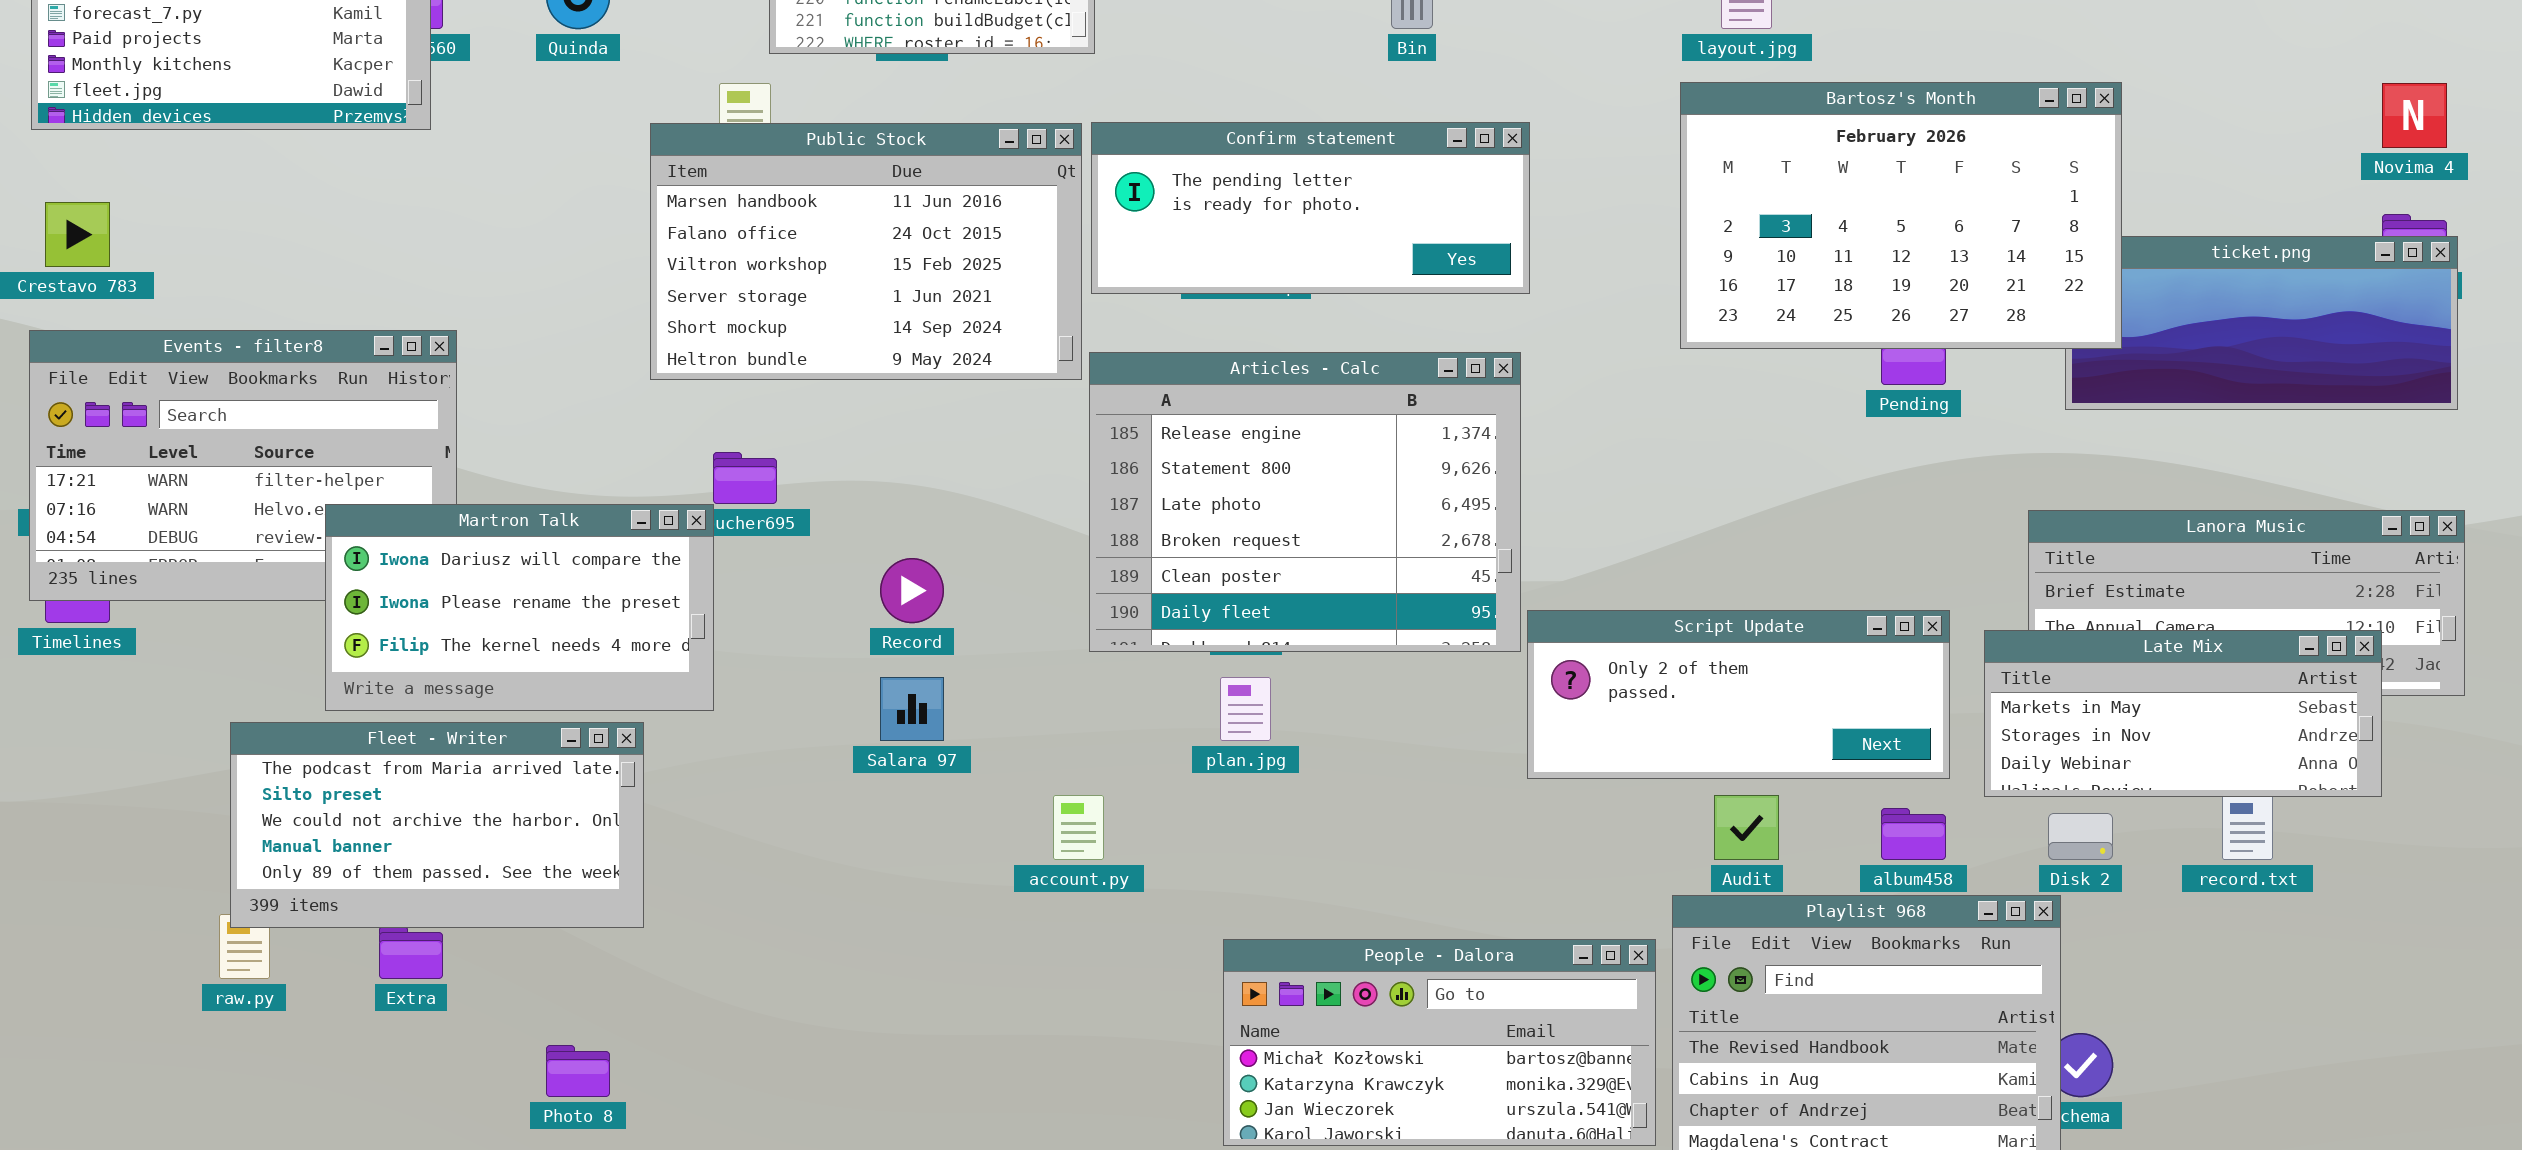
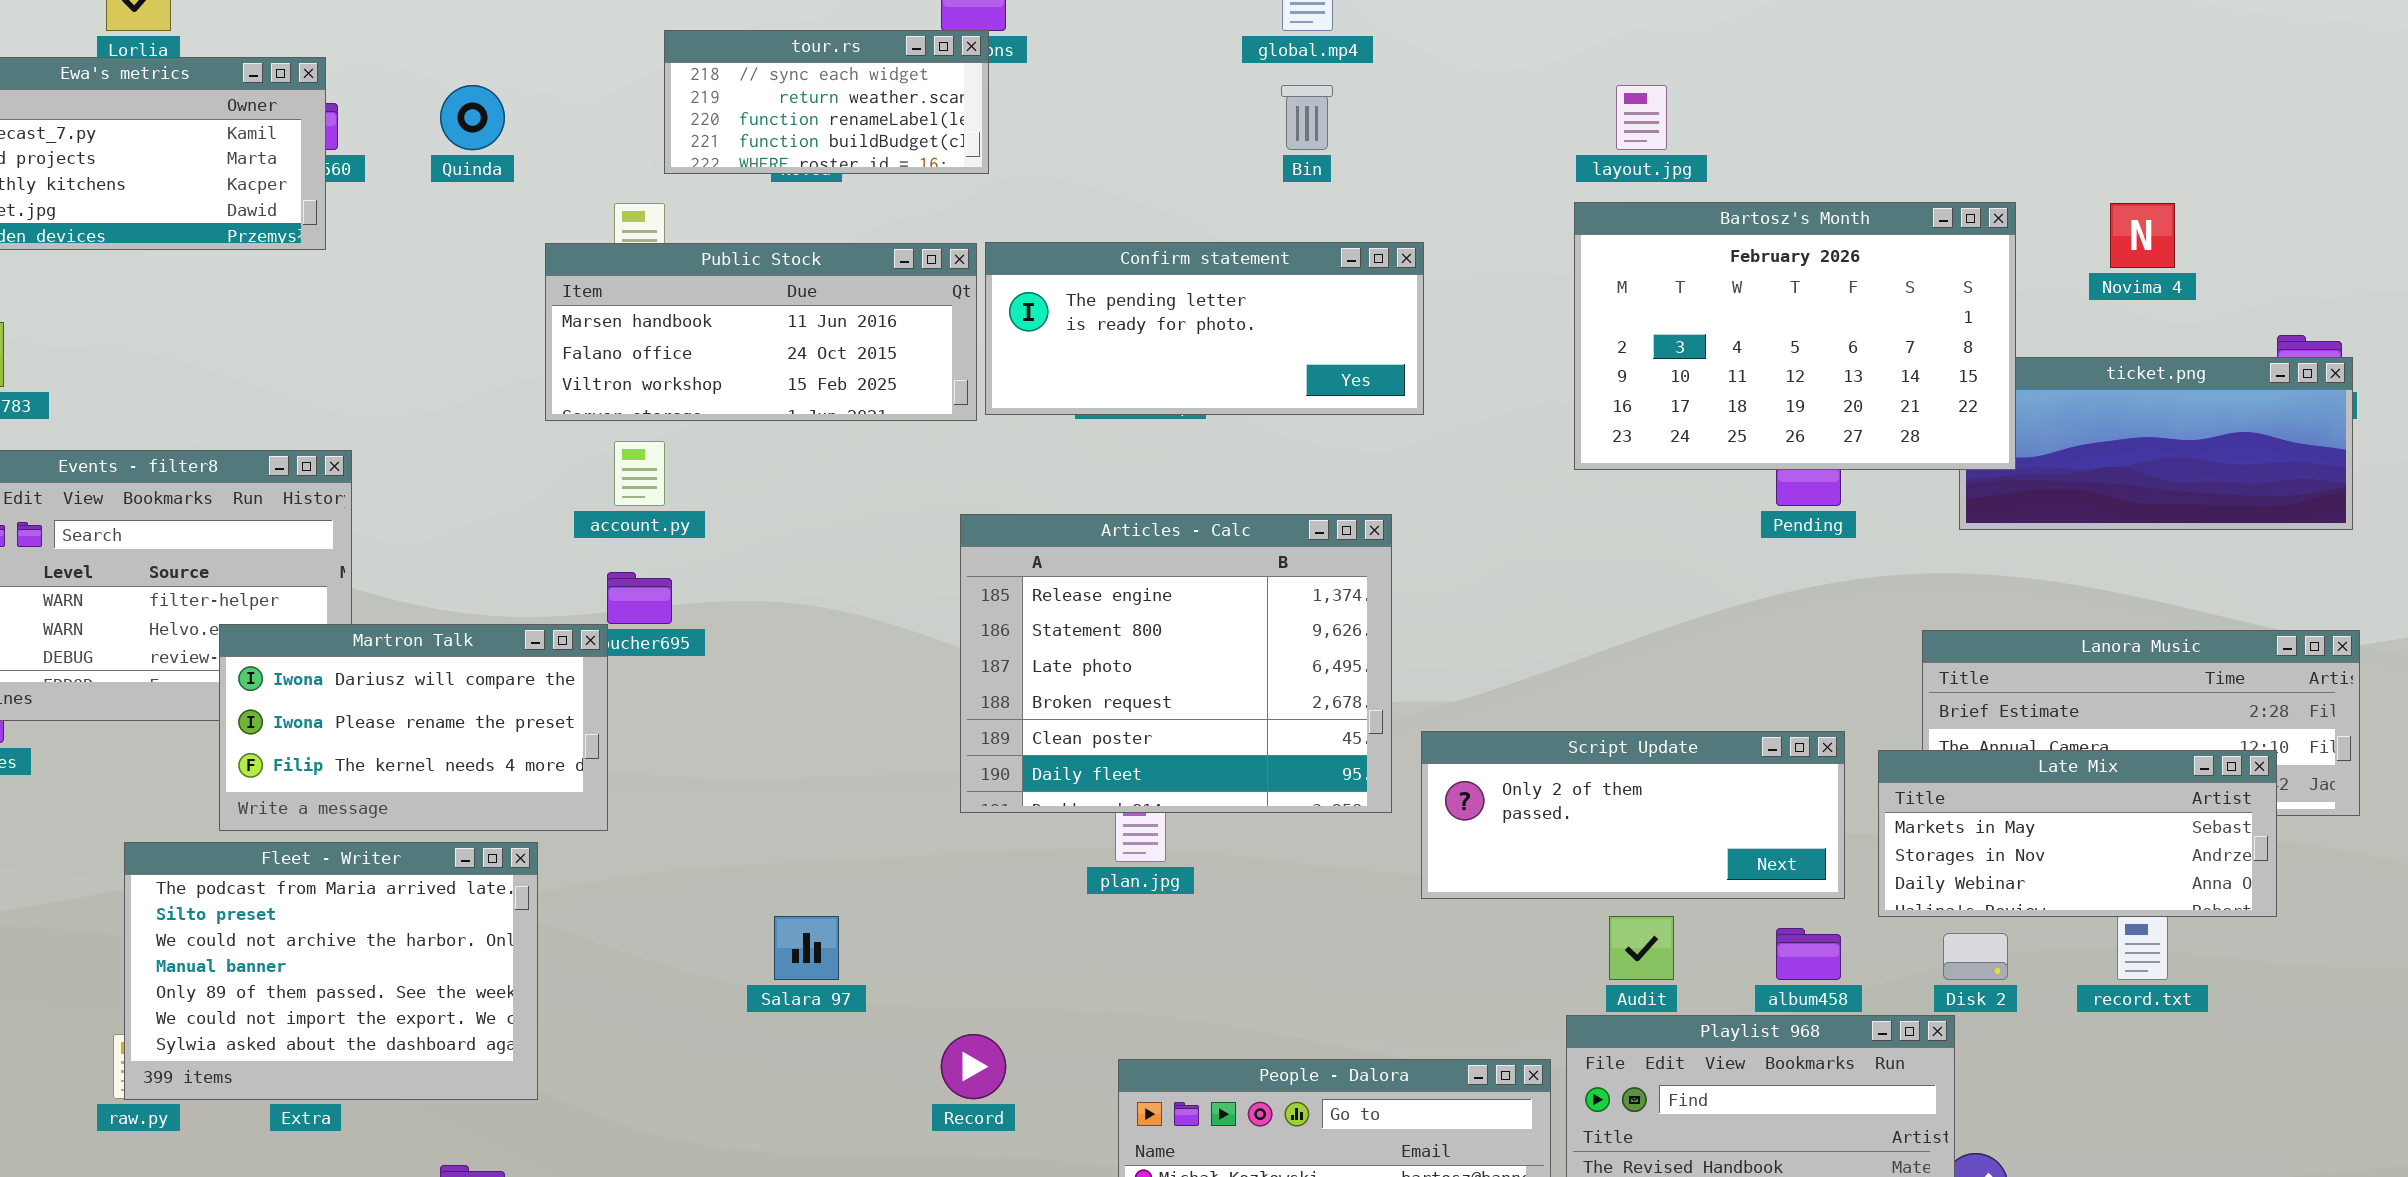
Novima 4: [2382,83,2447,148] -> [2110,203,2175,268], moved
Public Stock: [650,123,1082,380] -> [545,243,977,421], resized
Articles - Calc: [1089,352,1521,652] -> [960,514,1392,813], moved
Record: [880,558,944,623] -> [941,1034,1006,1099], moved
Salara 97: [880,677,944,741] -> [774,916,839,980], moved
Fleet - Writer: [230,722,644,928] -> [124,842,538,1100], resized
account.py: [1053,795,1104,860] -> [614,441,665,506], moved

